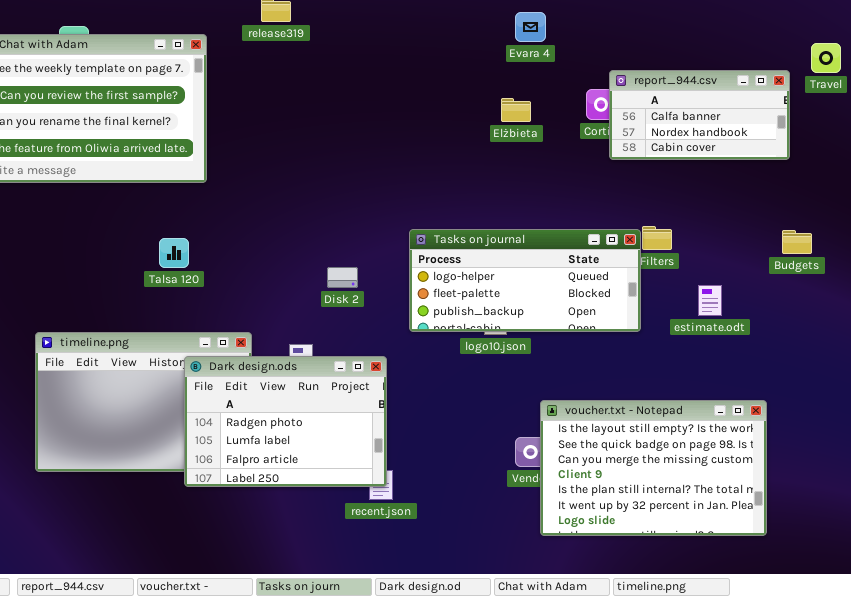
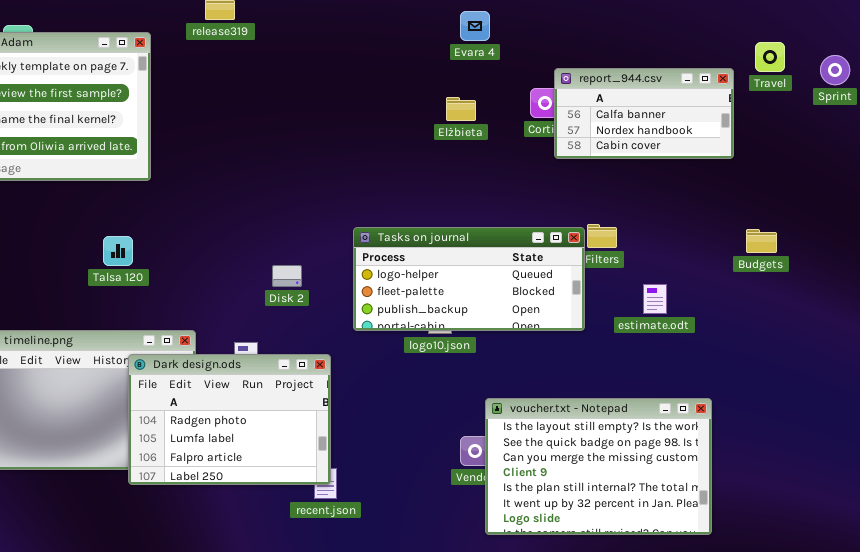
Budgets: [782,230,812,254] -> [746,229,777,253], moved

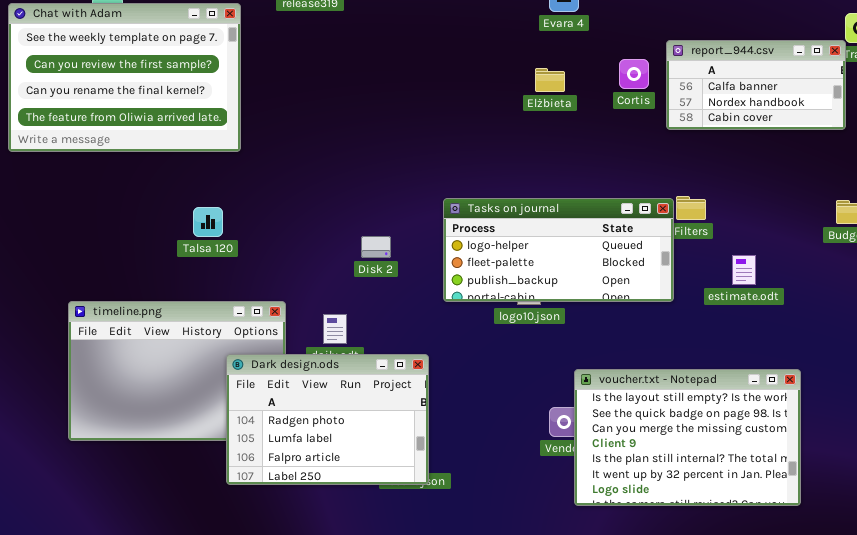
report_944.csv: [554,68,734,159] -> [666,40,846,130], moved
Dark design.ods: [128,354,331,485] -> [226,354,429,485], moved

